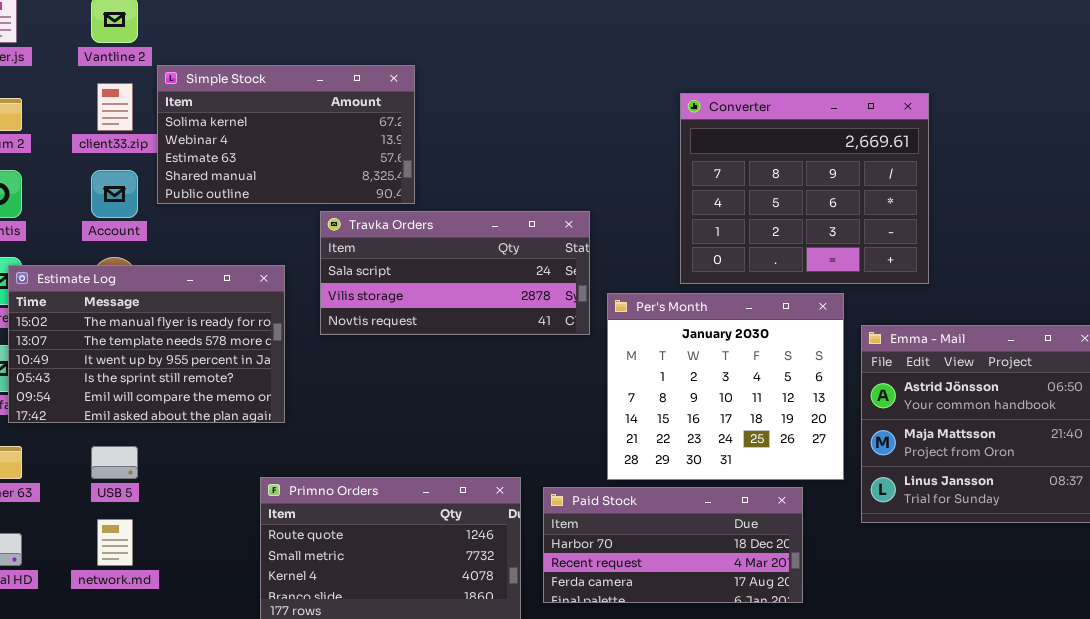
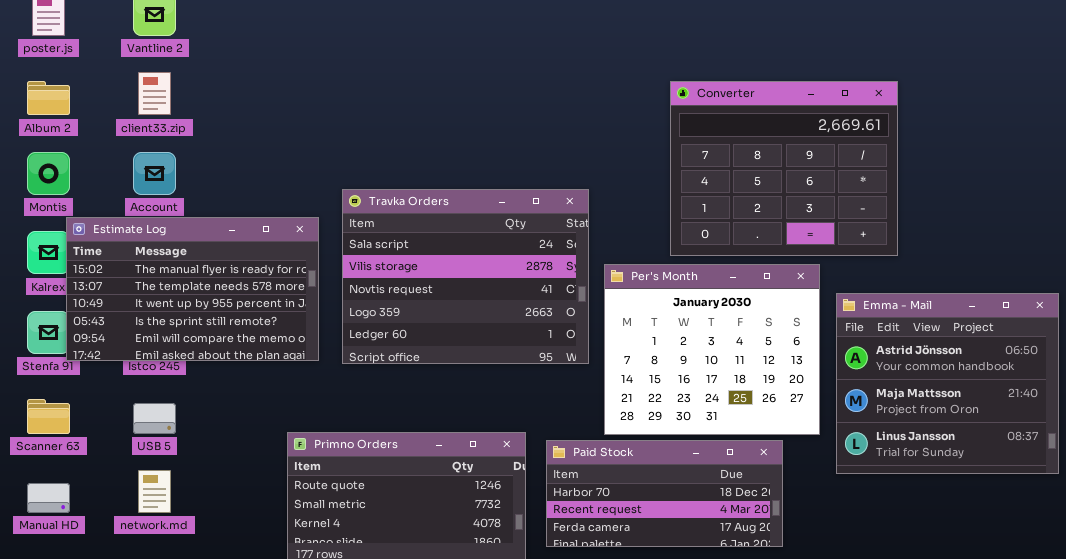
Simple Stock: [157,65,415,204] -> none, closed
Travka Orders: [320,211,590,335] -> [342,189,589,364], resized
Estimate Log: [8,265,285,423] -> [66,217,319,361], moved

